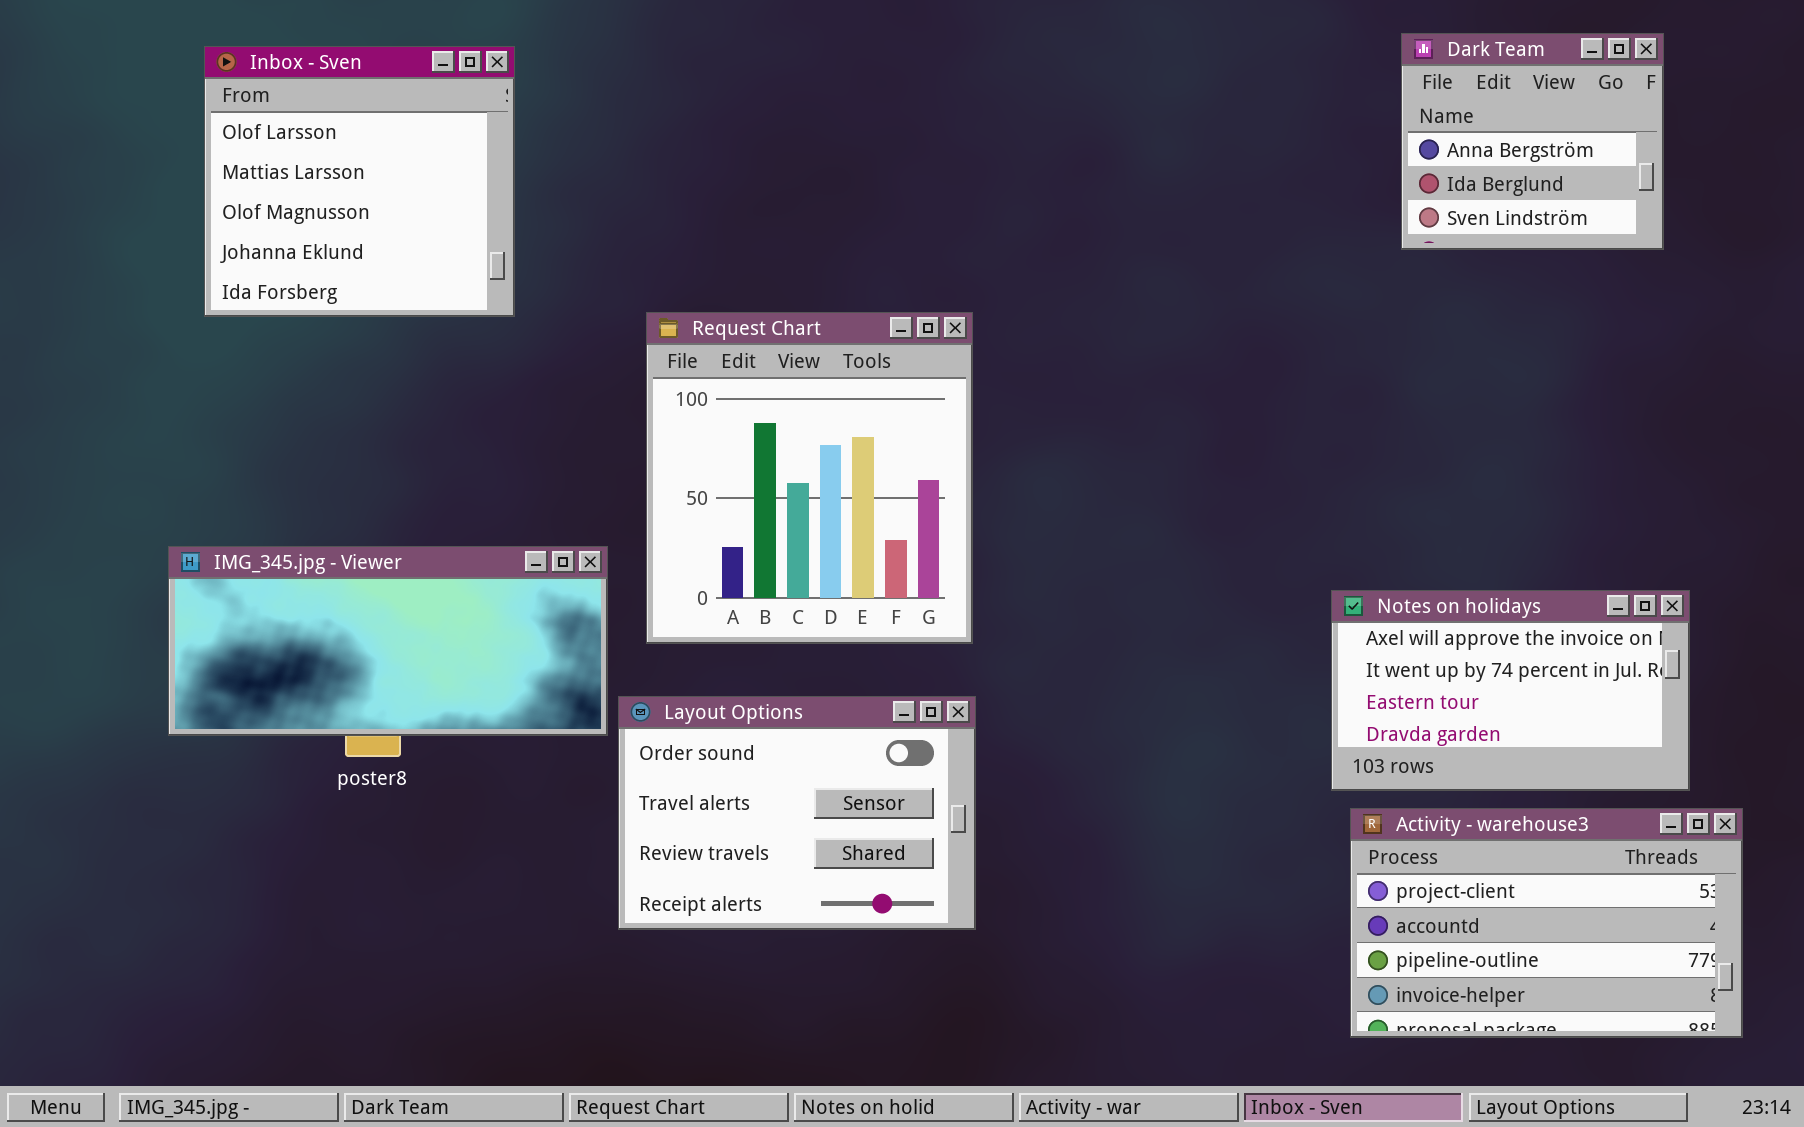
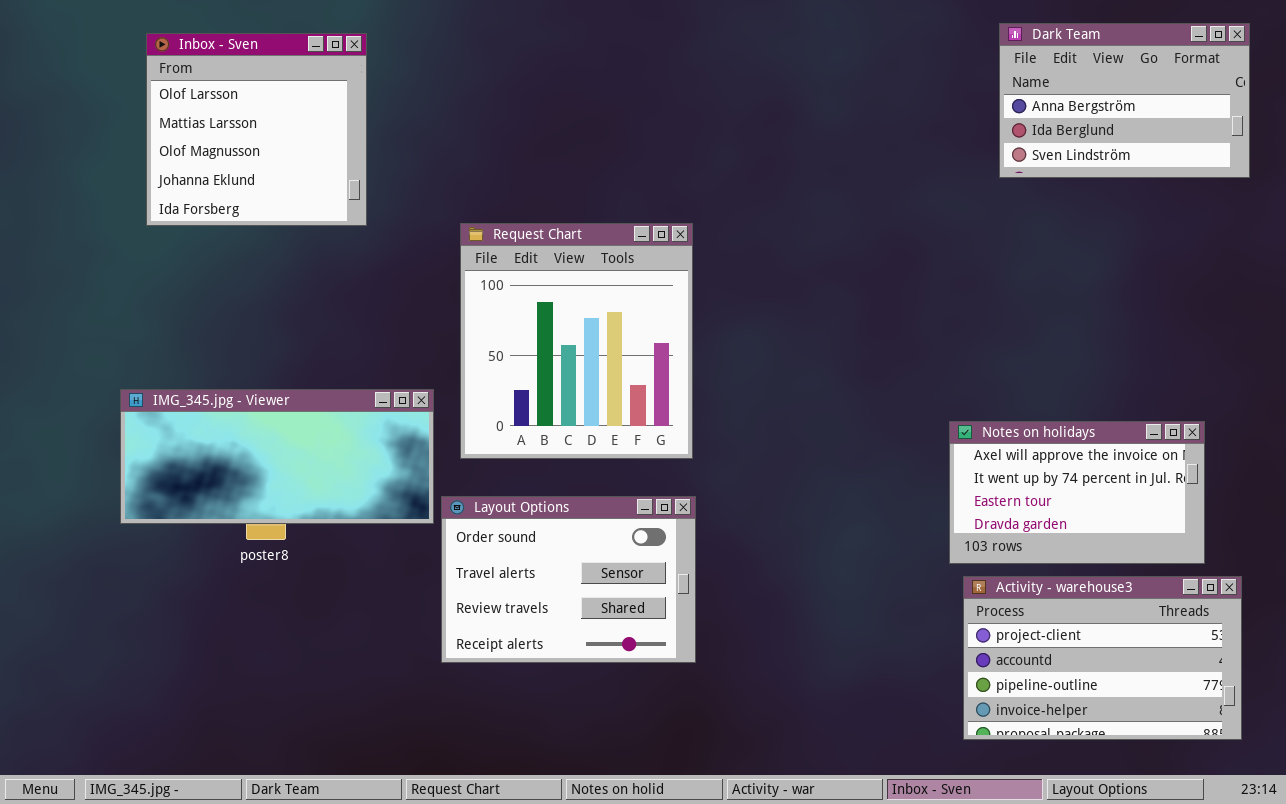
Dark Team: [1401,33,1664,250] -> [999,23,1250,178], resized

